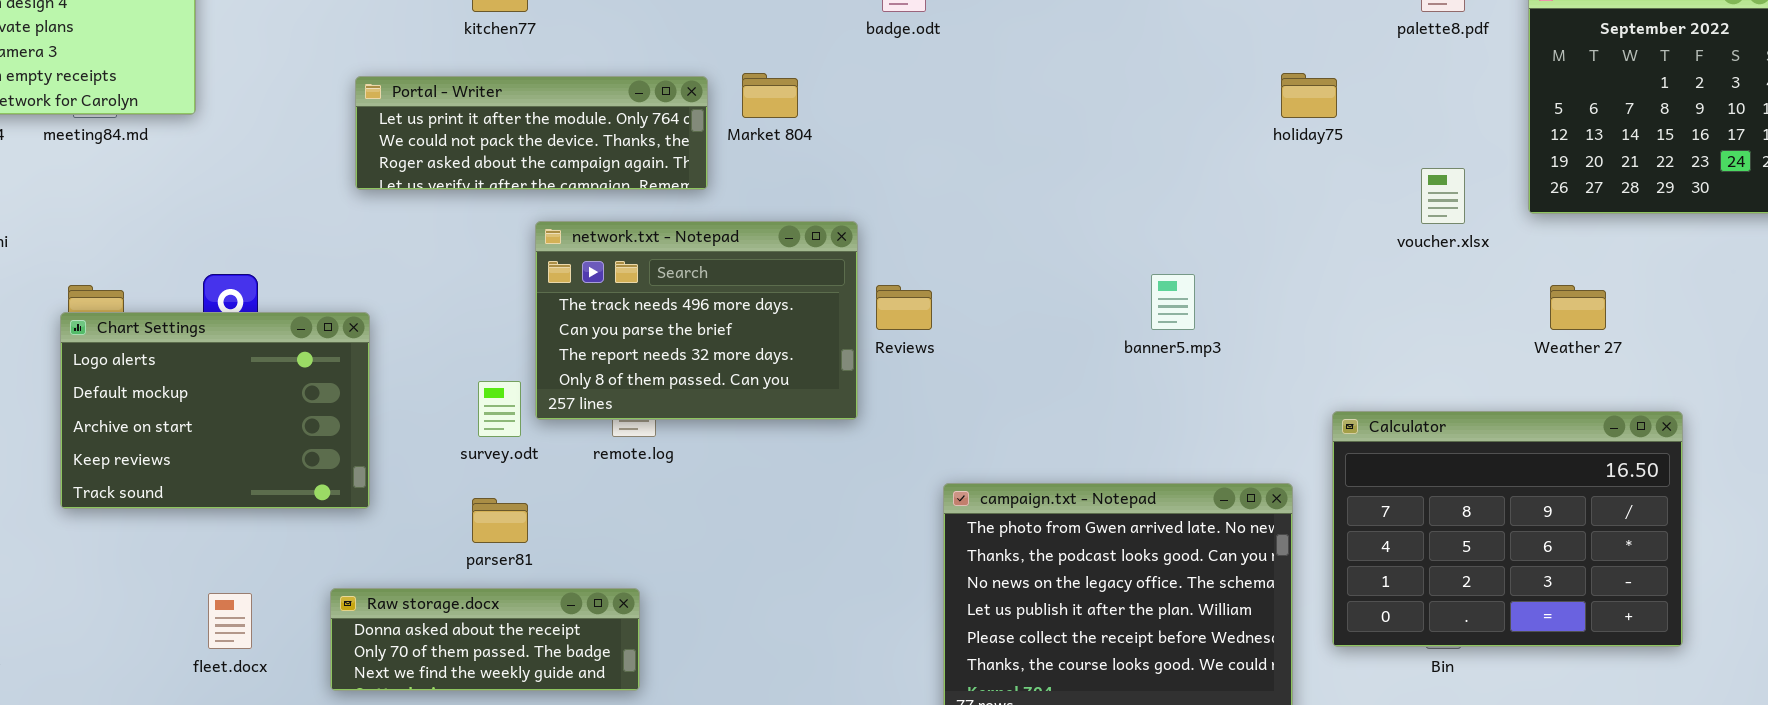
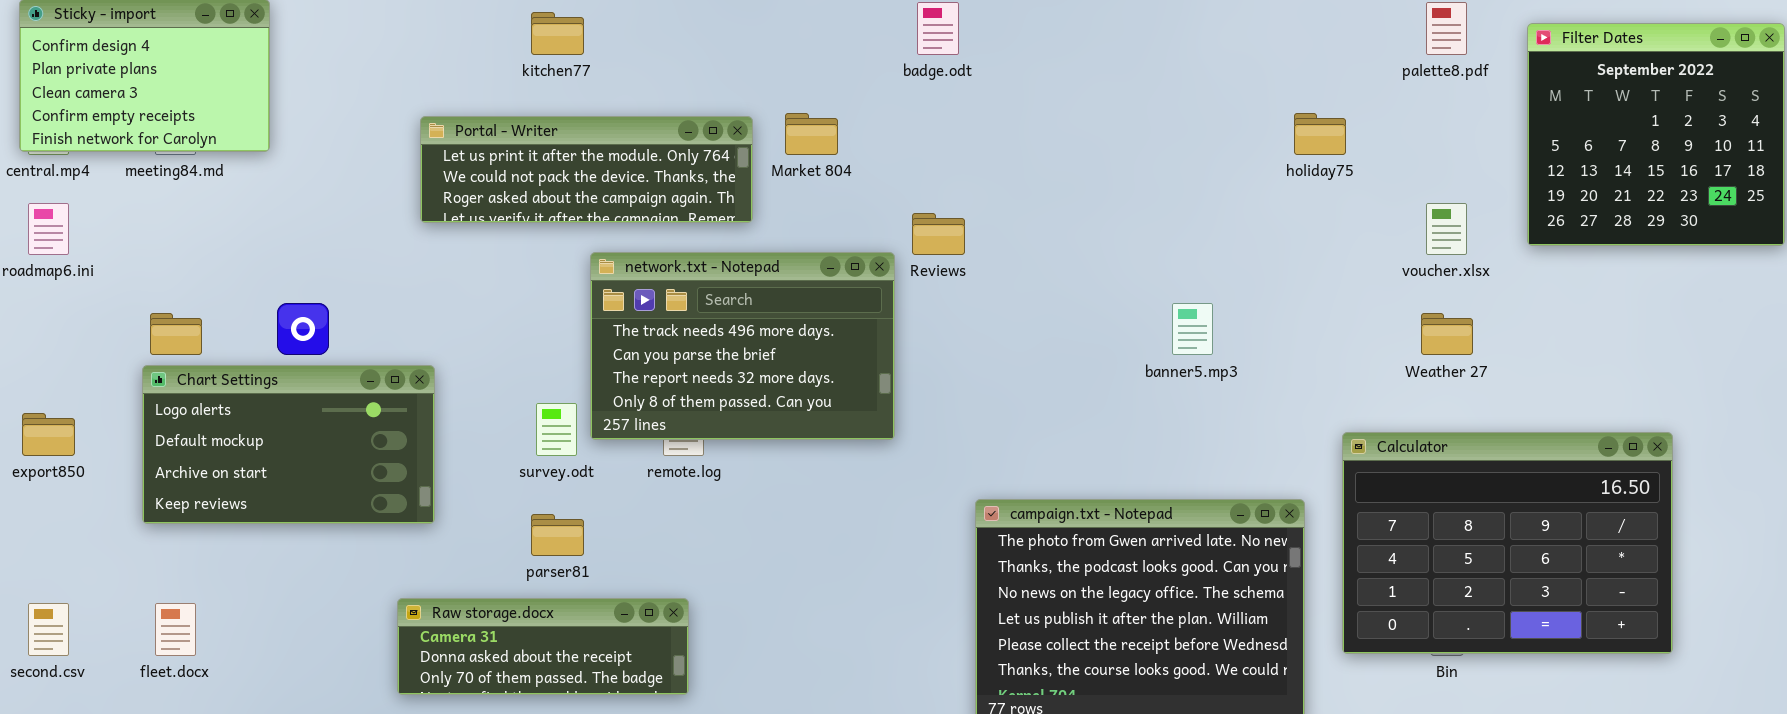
Reviews: [876,285,932,330] -> [912,213,965,255], moved
Weather 27: [1550,285,1606,330] -> [1421,313,1473,355], moved
Chart Settings: [60,312,370,509] -> [142,365,435,524], resized
Raw storage.docx: [330,588,640,691] -> [397,598,689,695], scrolled up 1 row
fleet.docx: [208,593,252,649] -> [155,603,196,656], moved

